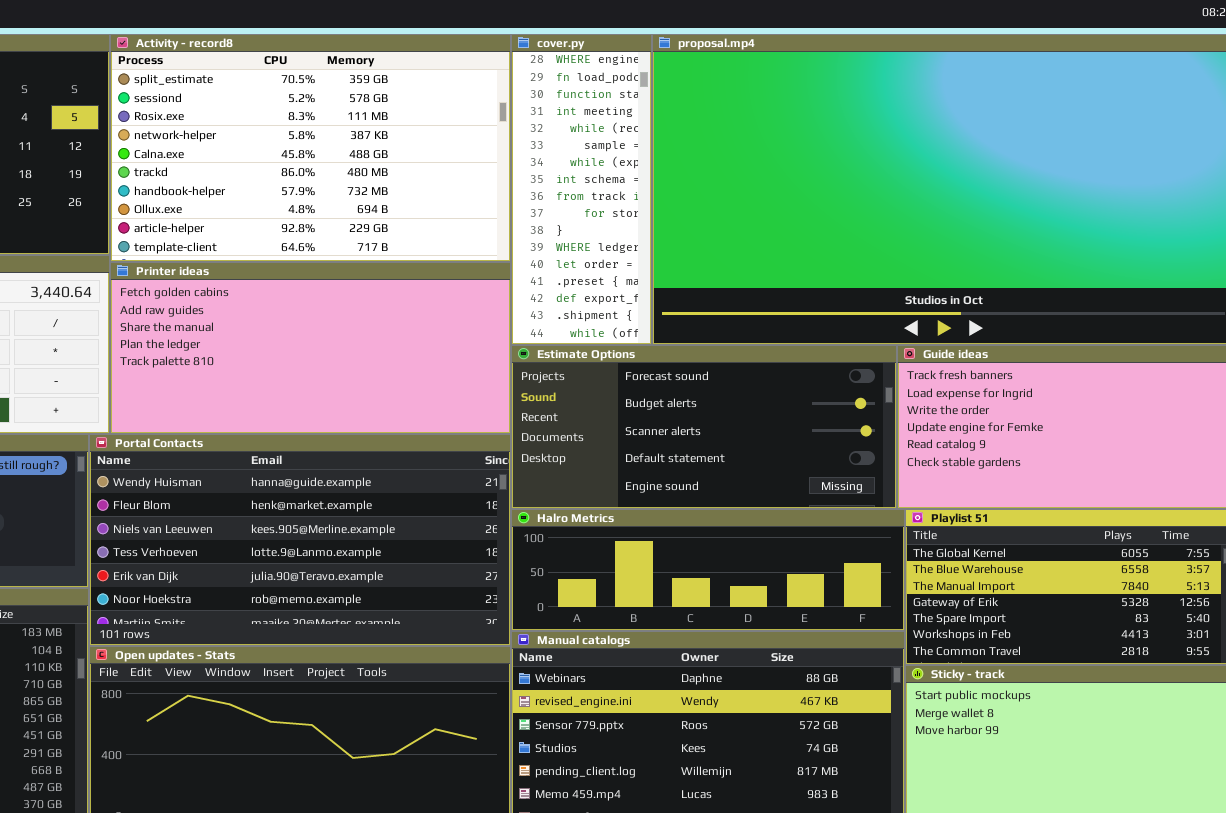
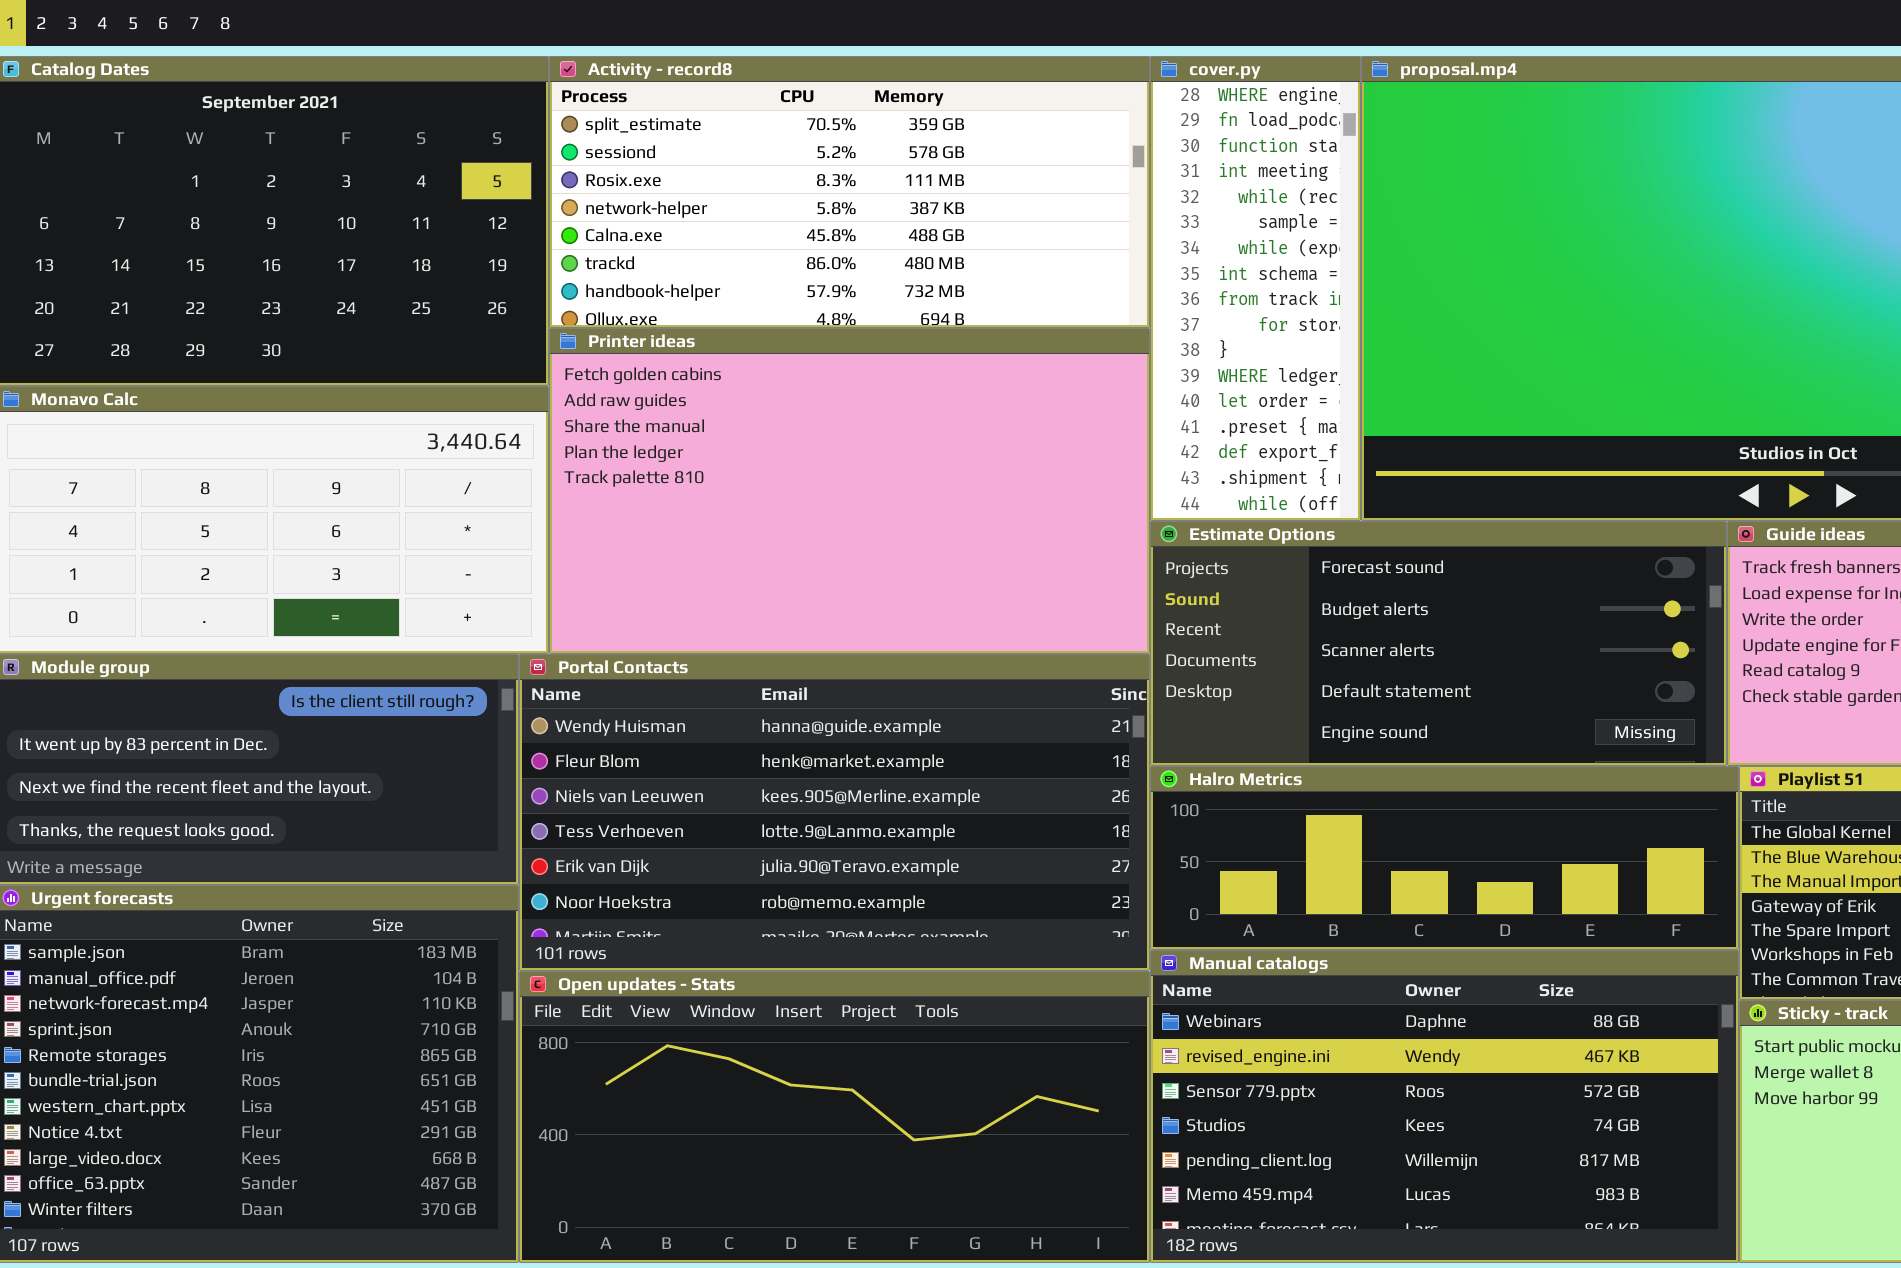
Activity - record8: [110,34,511,262] -> [549,56,1150,328], resized
Printer ideas: [110,262,511,434] -> [549,328,1150,654], resized

